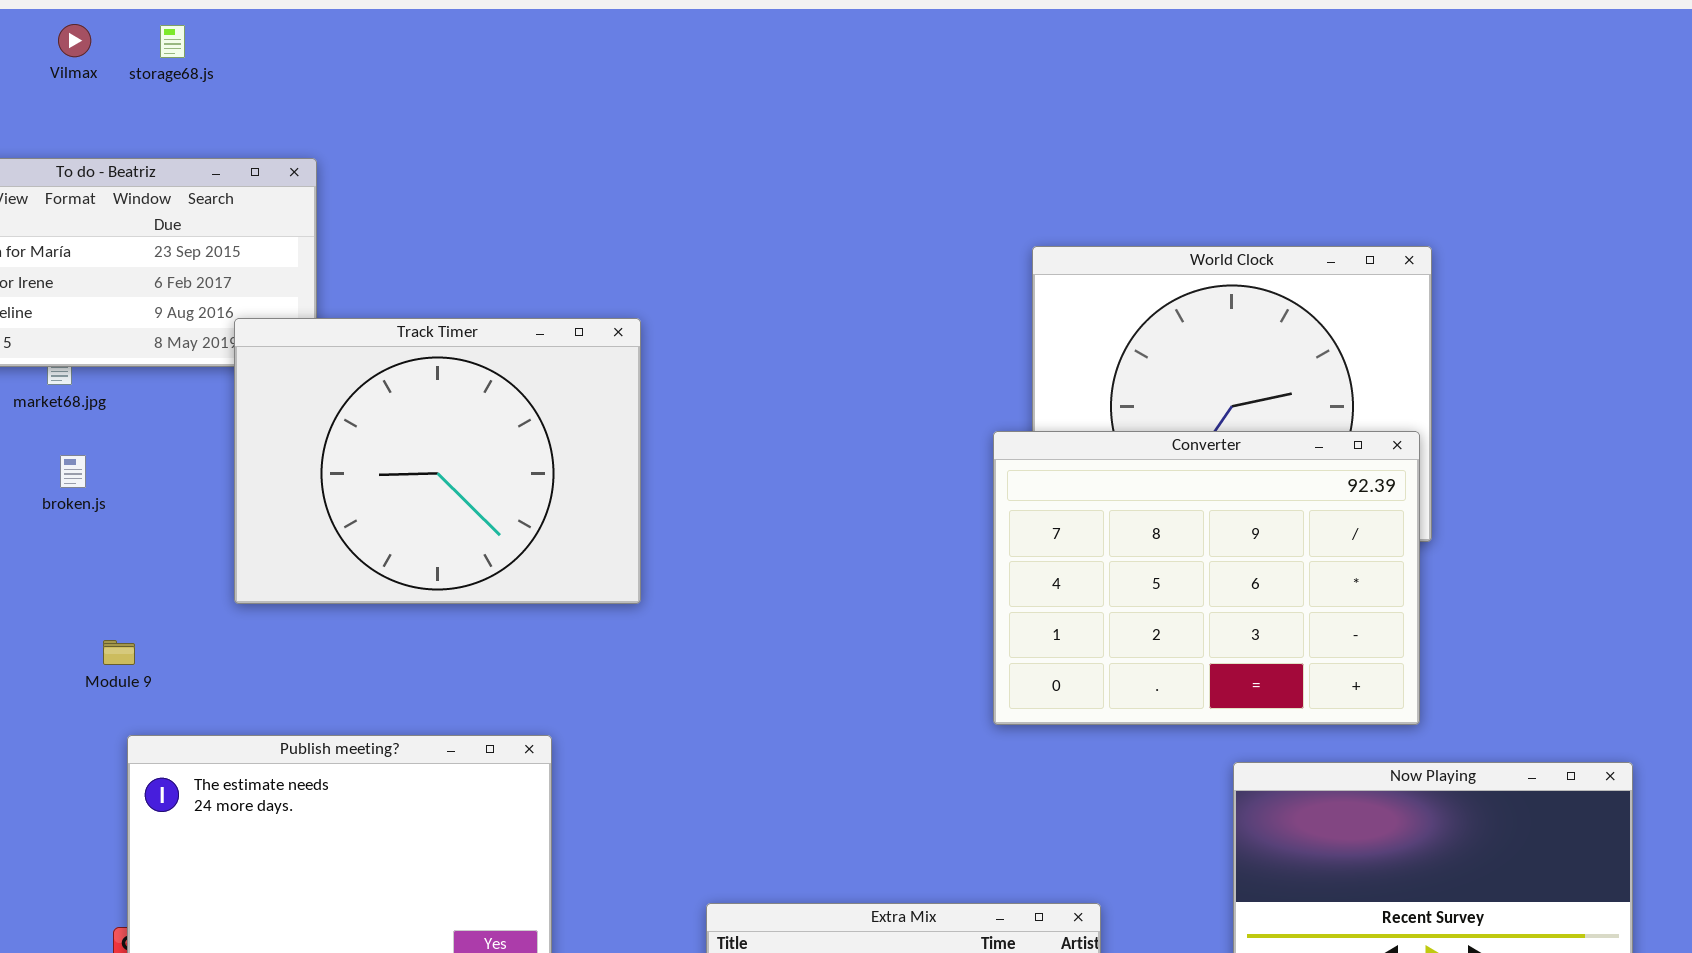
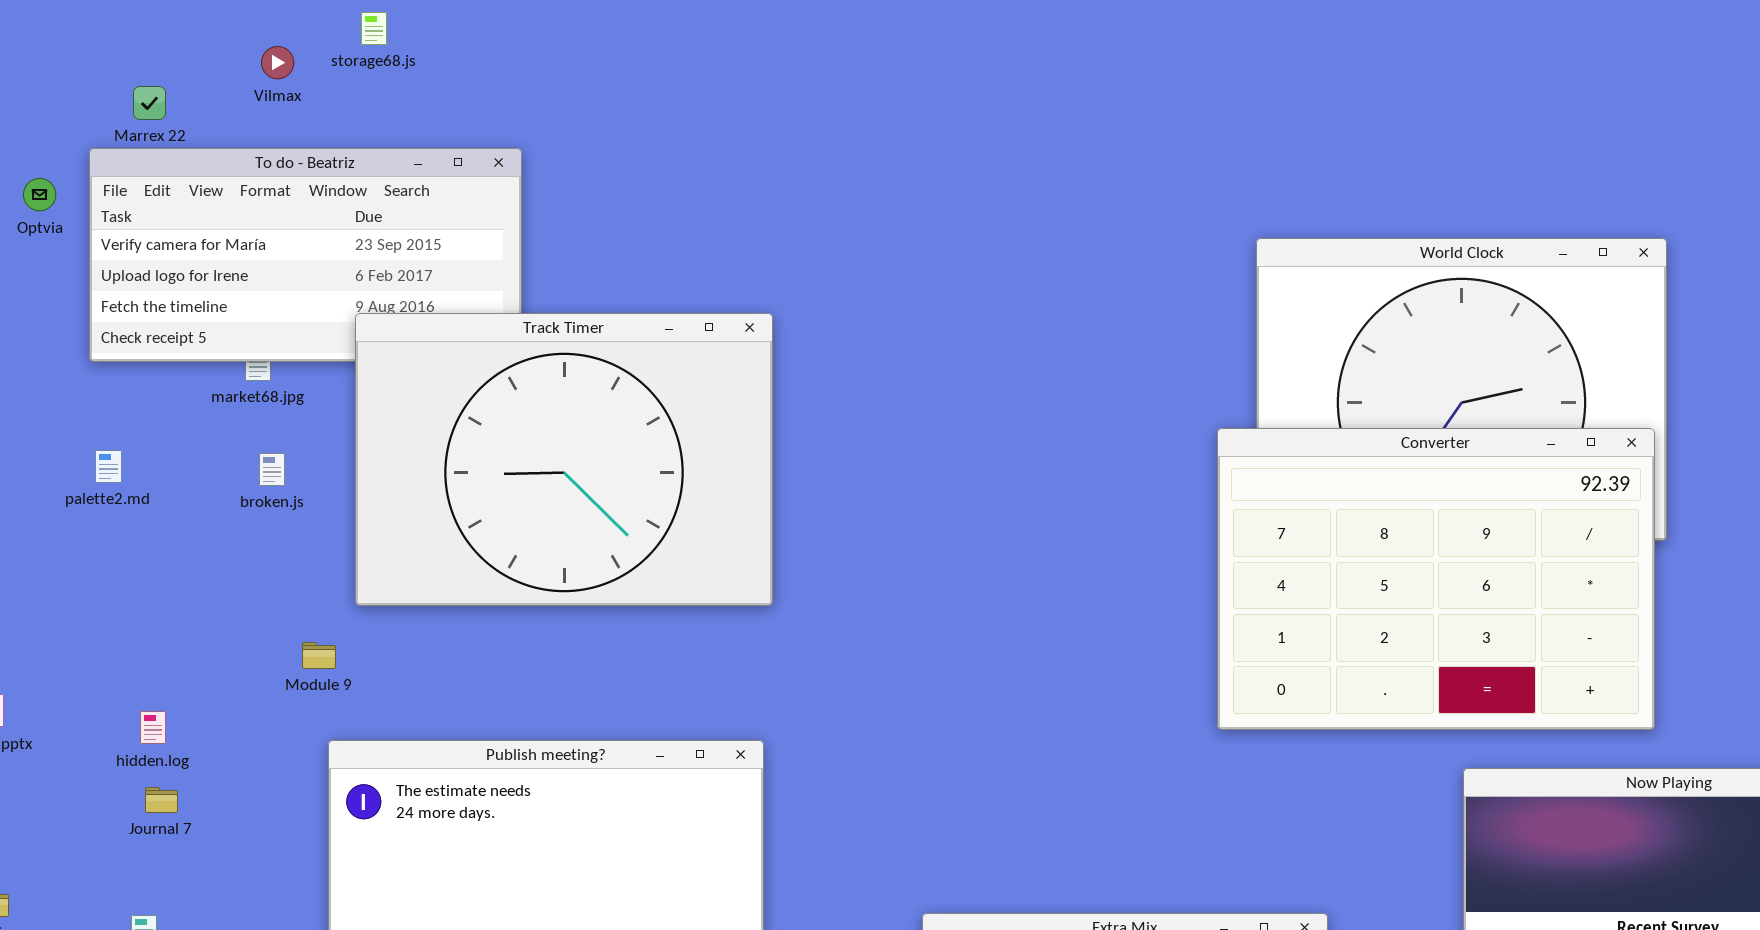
Vilmax: [58,24,91,57] -> [261,46,294,79], moved
Track Timer: [234,318,641,604] -> [355,313,773,606], moved

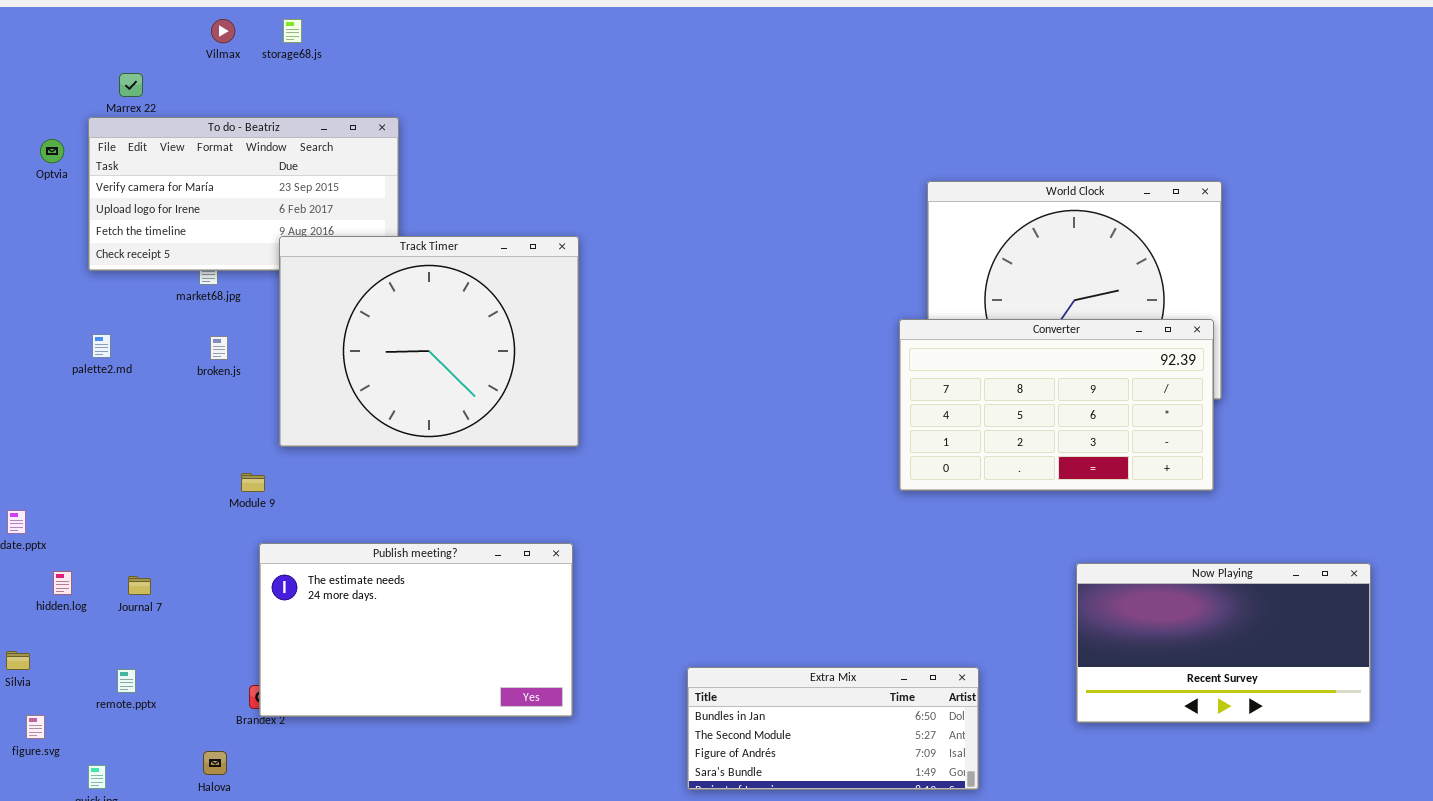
Vilmax: [261,46,294,79] -> [211,19,235,43], moved
Converter: [1217,428,1655,730] -> [899,319,1214,491], resized
hidden.log: [140,711,166,744] -> [53,571,72,595], moved

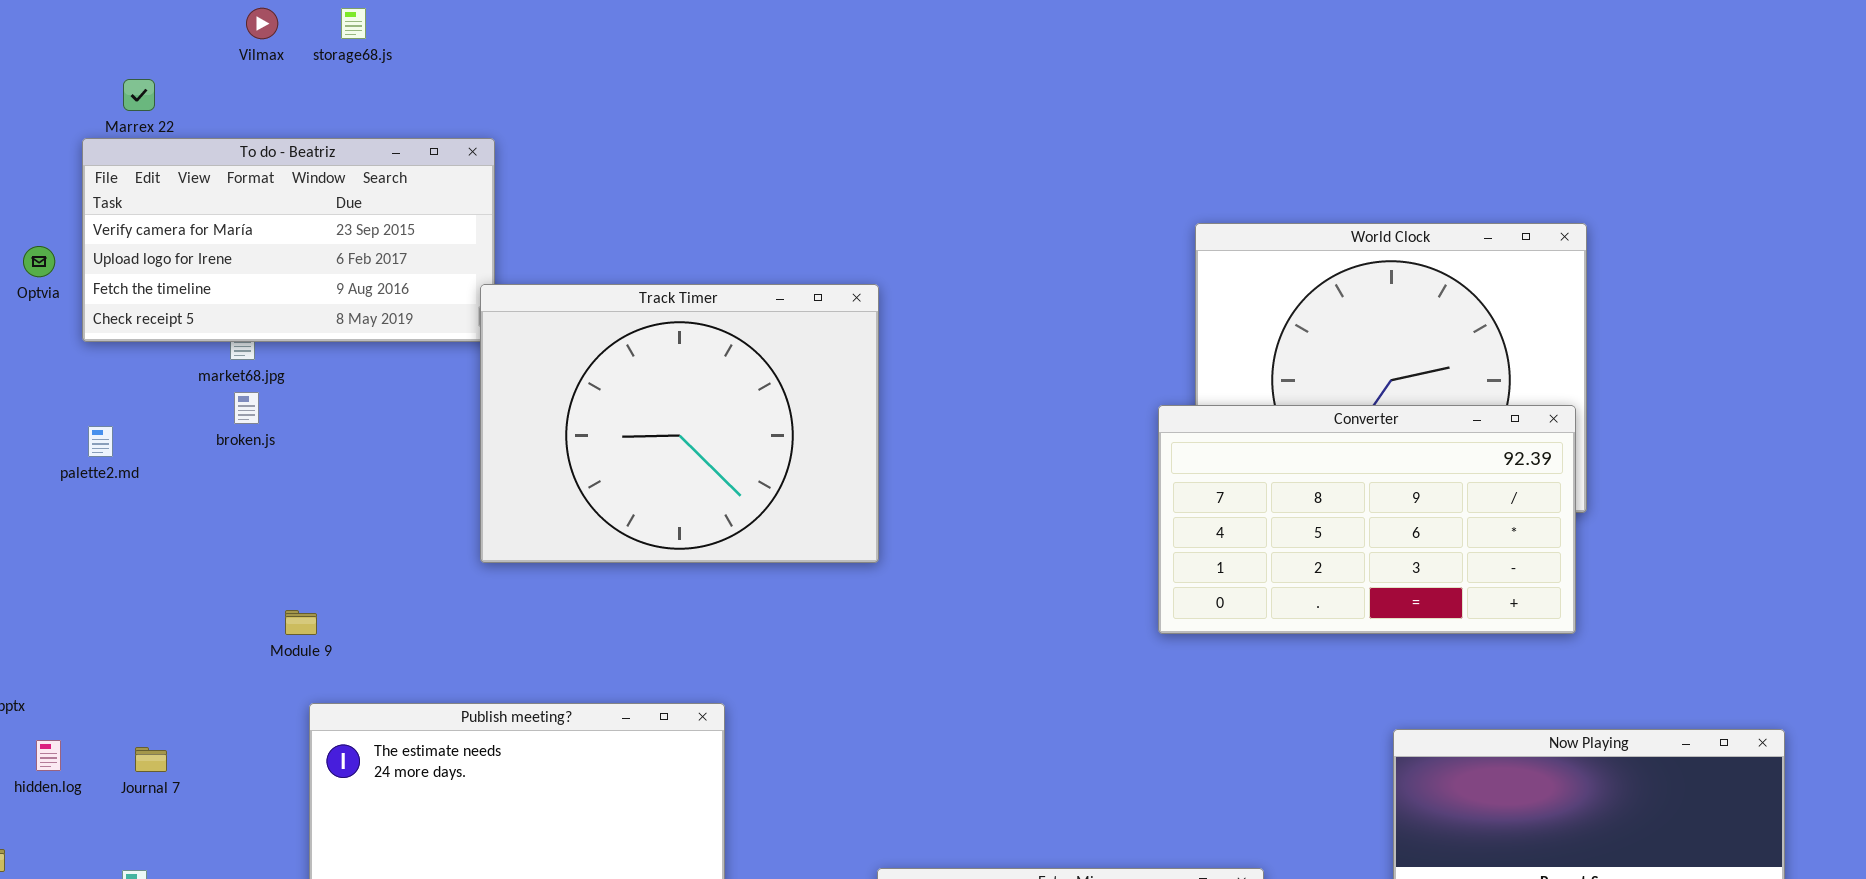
Optvia: [40,139,64,163] -> [23,246,55,277], moved
Track Timer: [279,236,579,447] -> [480,284,879,563], moved
broken.js: [210,336,228,360] -> [234,392,259,424], moved

